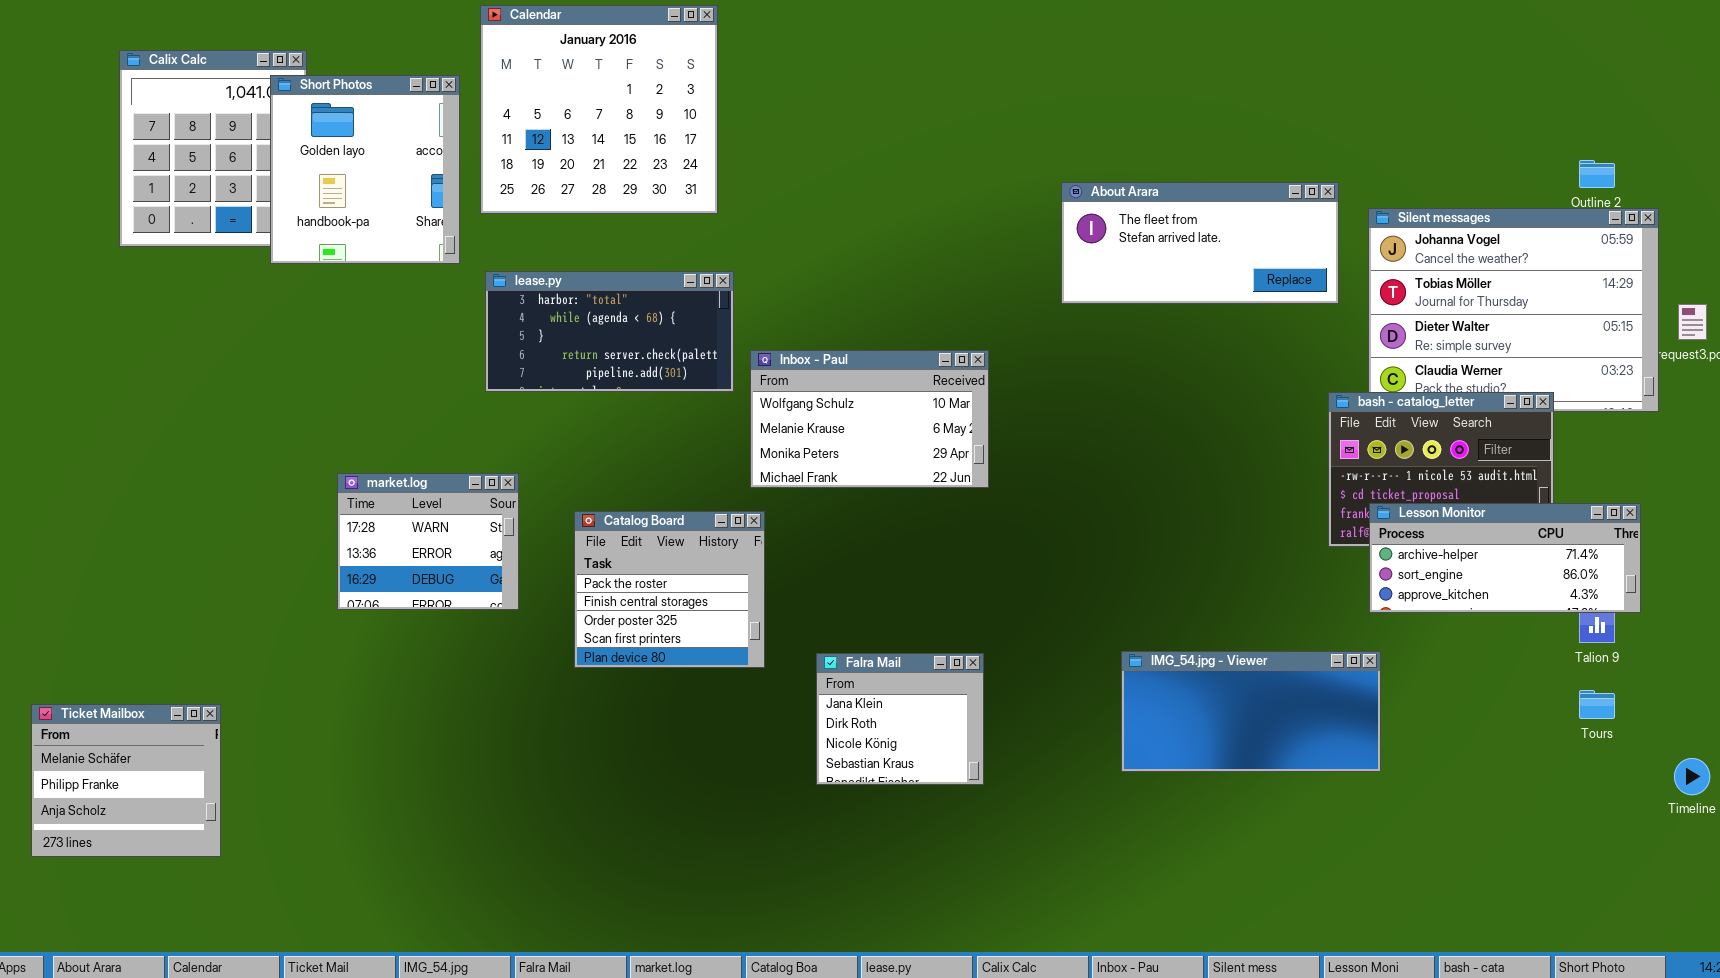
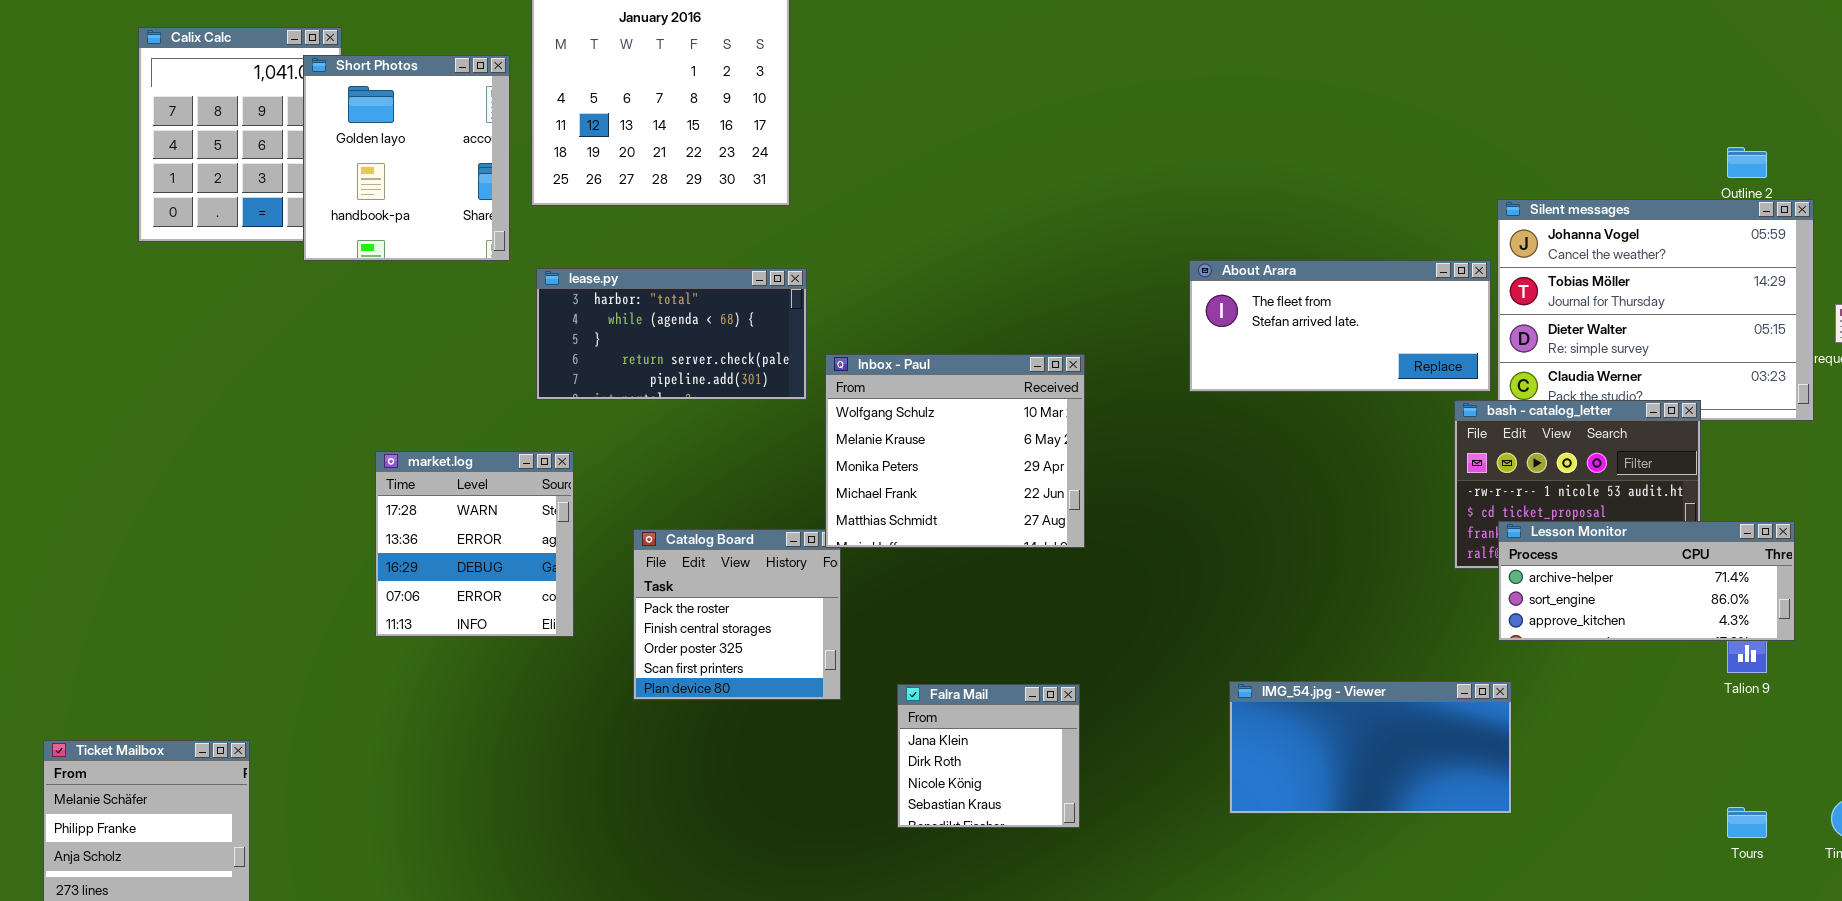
About Arara: [1061,182,1339,304] -> [1189,260,1491,392], moved
Inbox - Paul: [750,350,989,488] -> [825,354,1085,548], resized
market.log: [337,473,519,610] -> [375,451,574,637], resized
Tours: [1579,690,1615,719] -> [1727,807,1767,838], moved

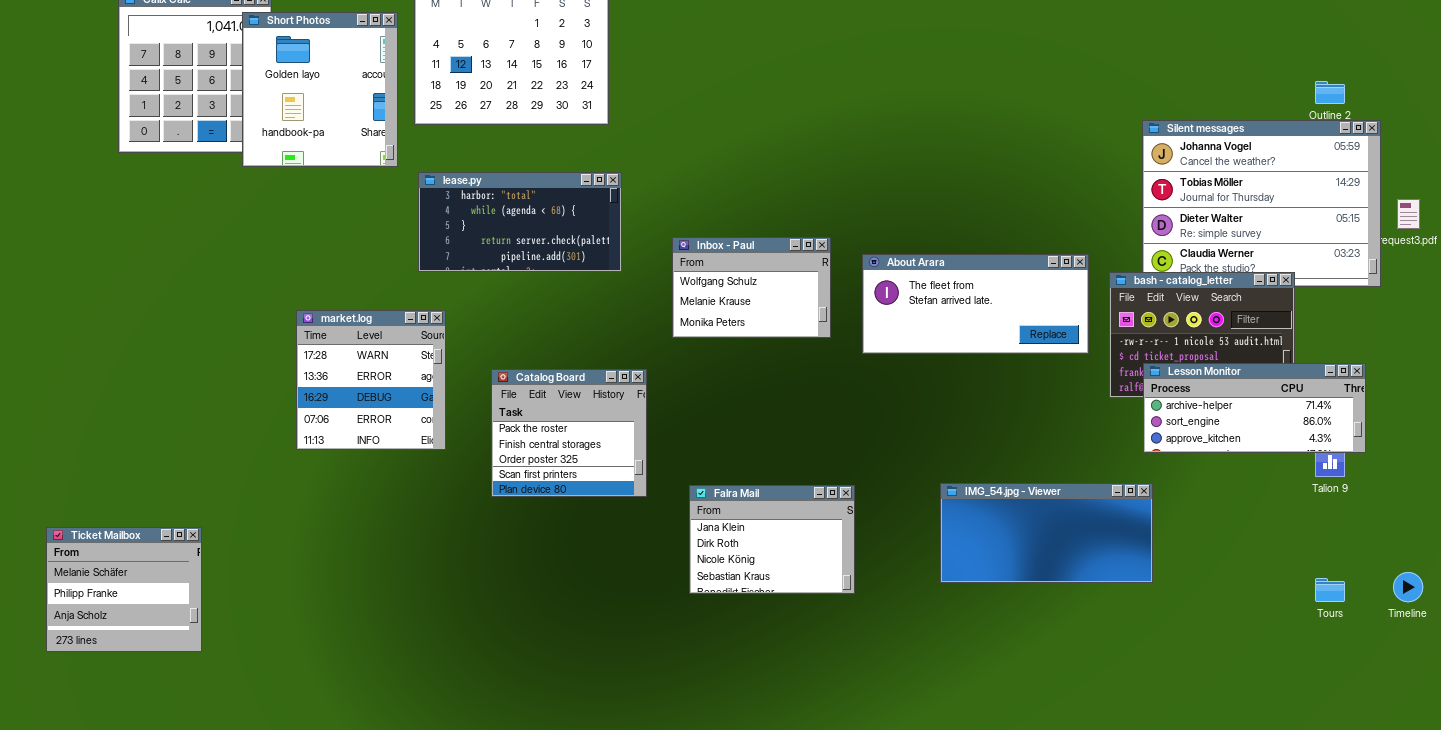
About Arara: [1189,260,1491,392] -> [862,254,1089,354], moved
Inbox - Paul: [825,354,1085,548] -> [672,237,831,338], resized
Falra Mail: [897,684,1080,828] -> [689,485,855,594], resized

